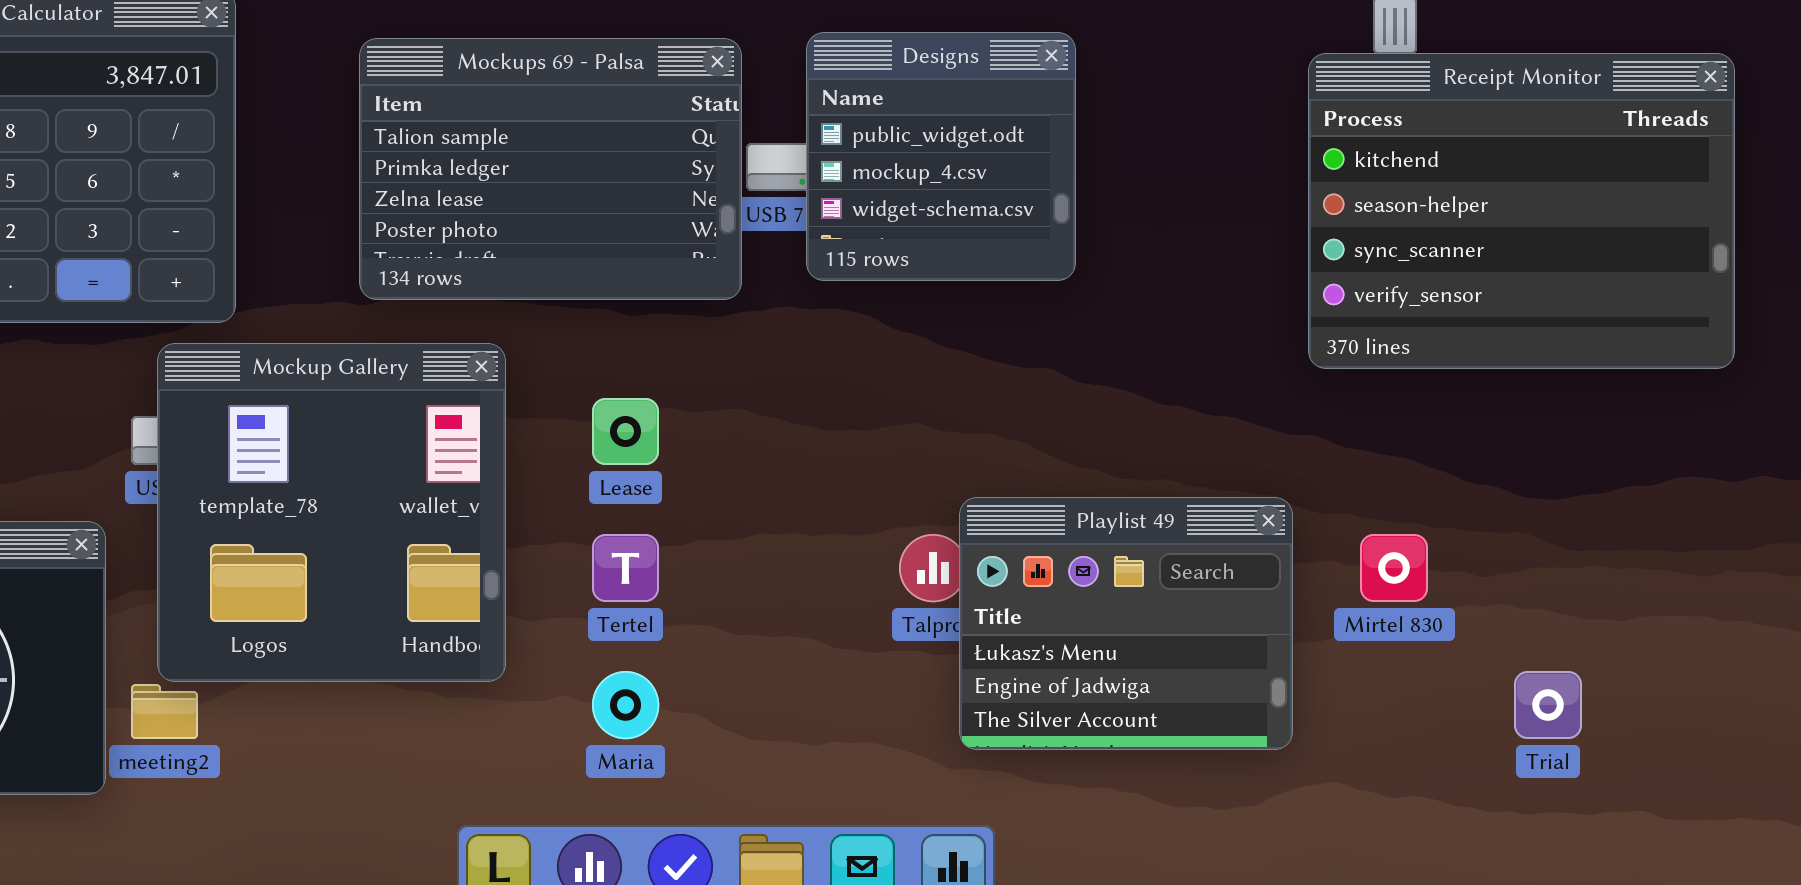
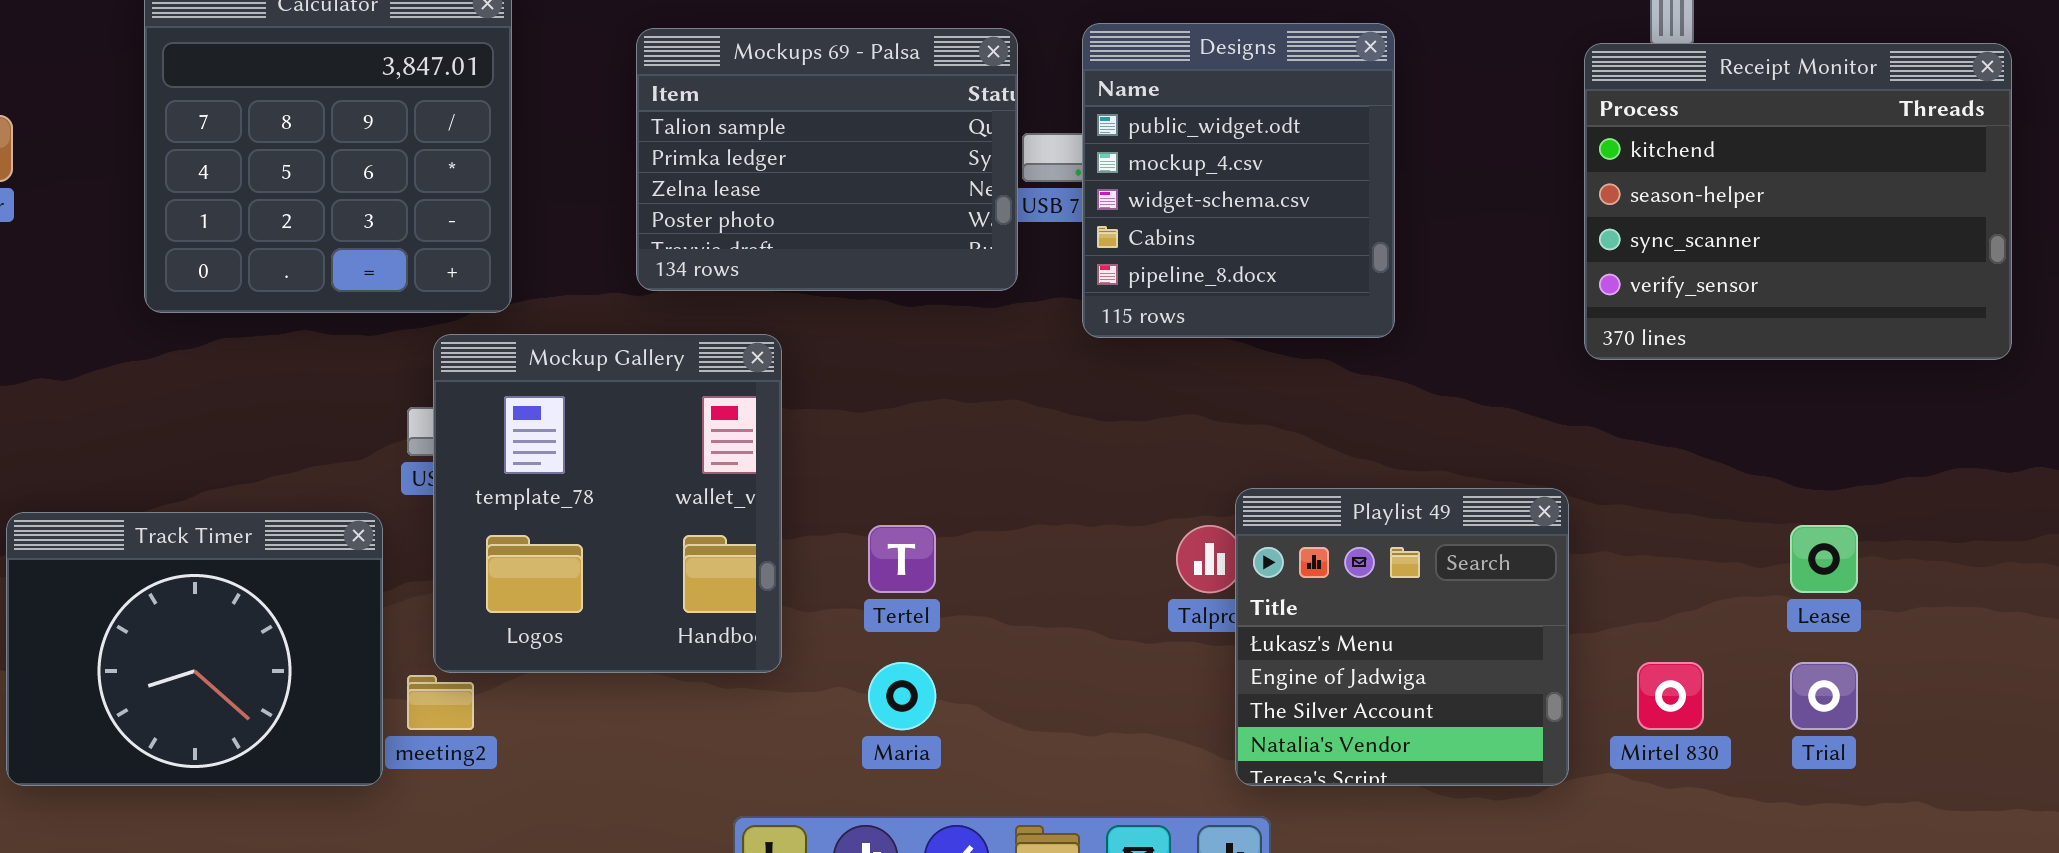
Designs: [806,32,1076,281] -> [1082,23,1395,338], resized
Lease: [592,398,659,465] -> [1790,525,1858,593], moved
Playlist 49: [959,497,1293,750] -> [1235,488,1569,786], resized
Mirtel 830: [1360,534,1428,602] -> [1637,662,1704,730], moved

